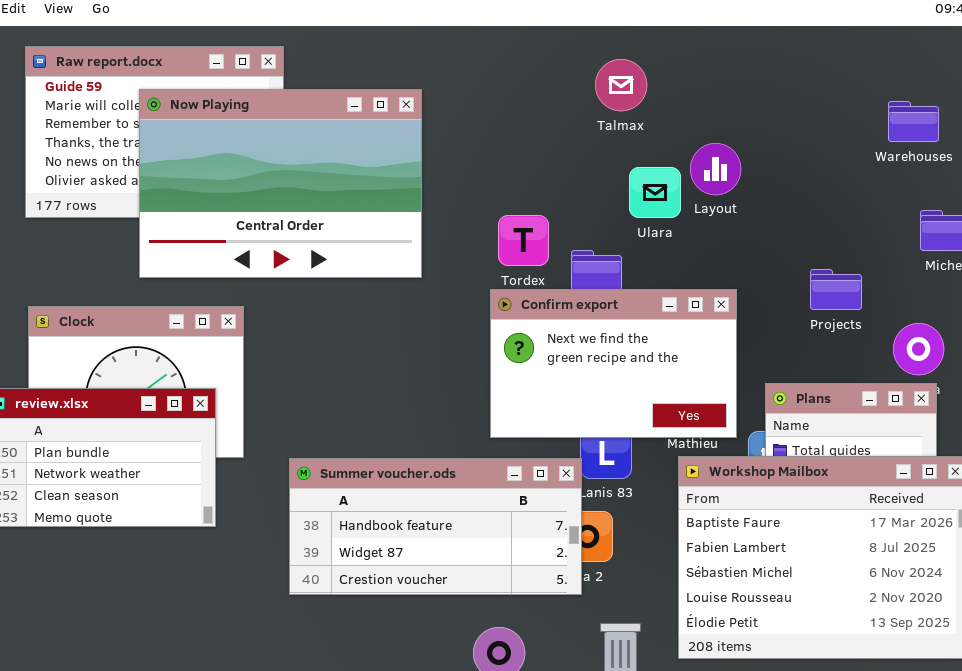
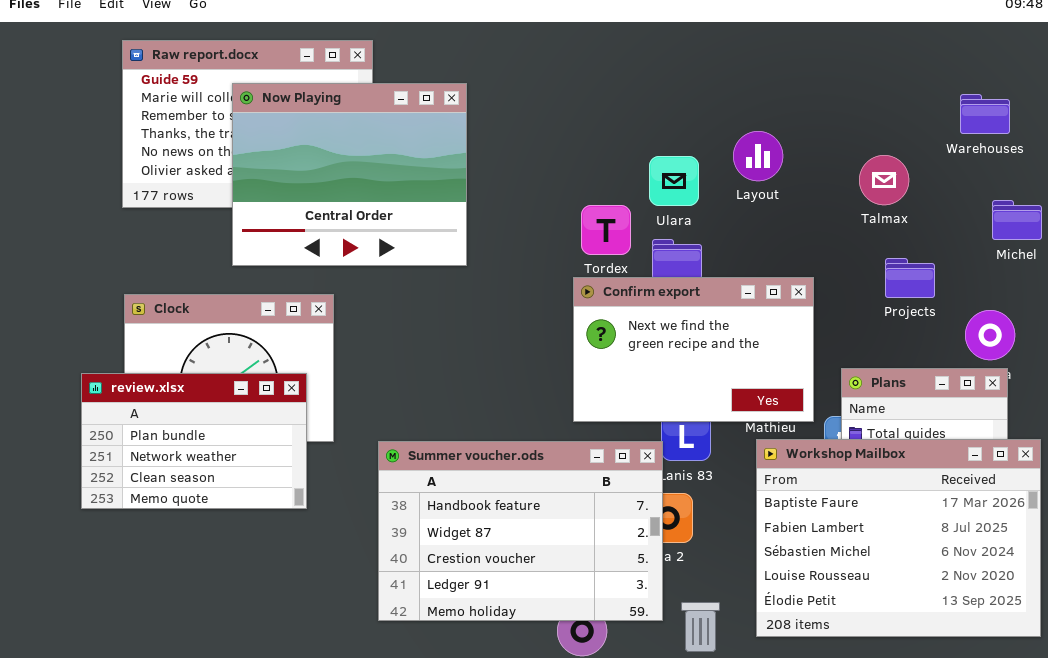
Talmax: [595,59,647,111] -> [859,155,909,205], moved
Now Playing: [139,89,422,278] -> [232,83,467,266], resized
Layout: [690,143,741,195] -> [733,131,783,181], moved
Ulara: [629,167,681,218] -> [649,156,699,206], moved
Summer voucher.ods: [289,458,582,595] -> [378,441,663,621], resized

